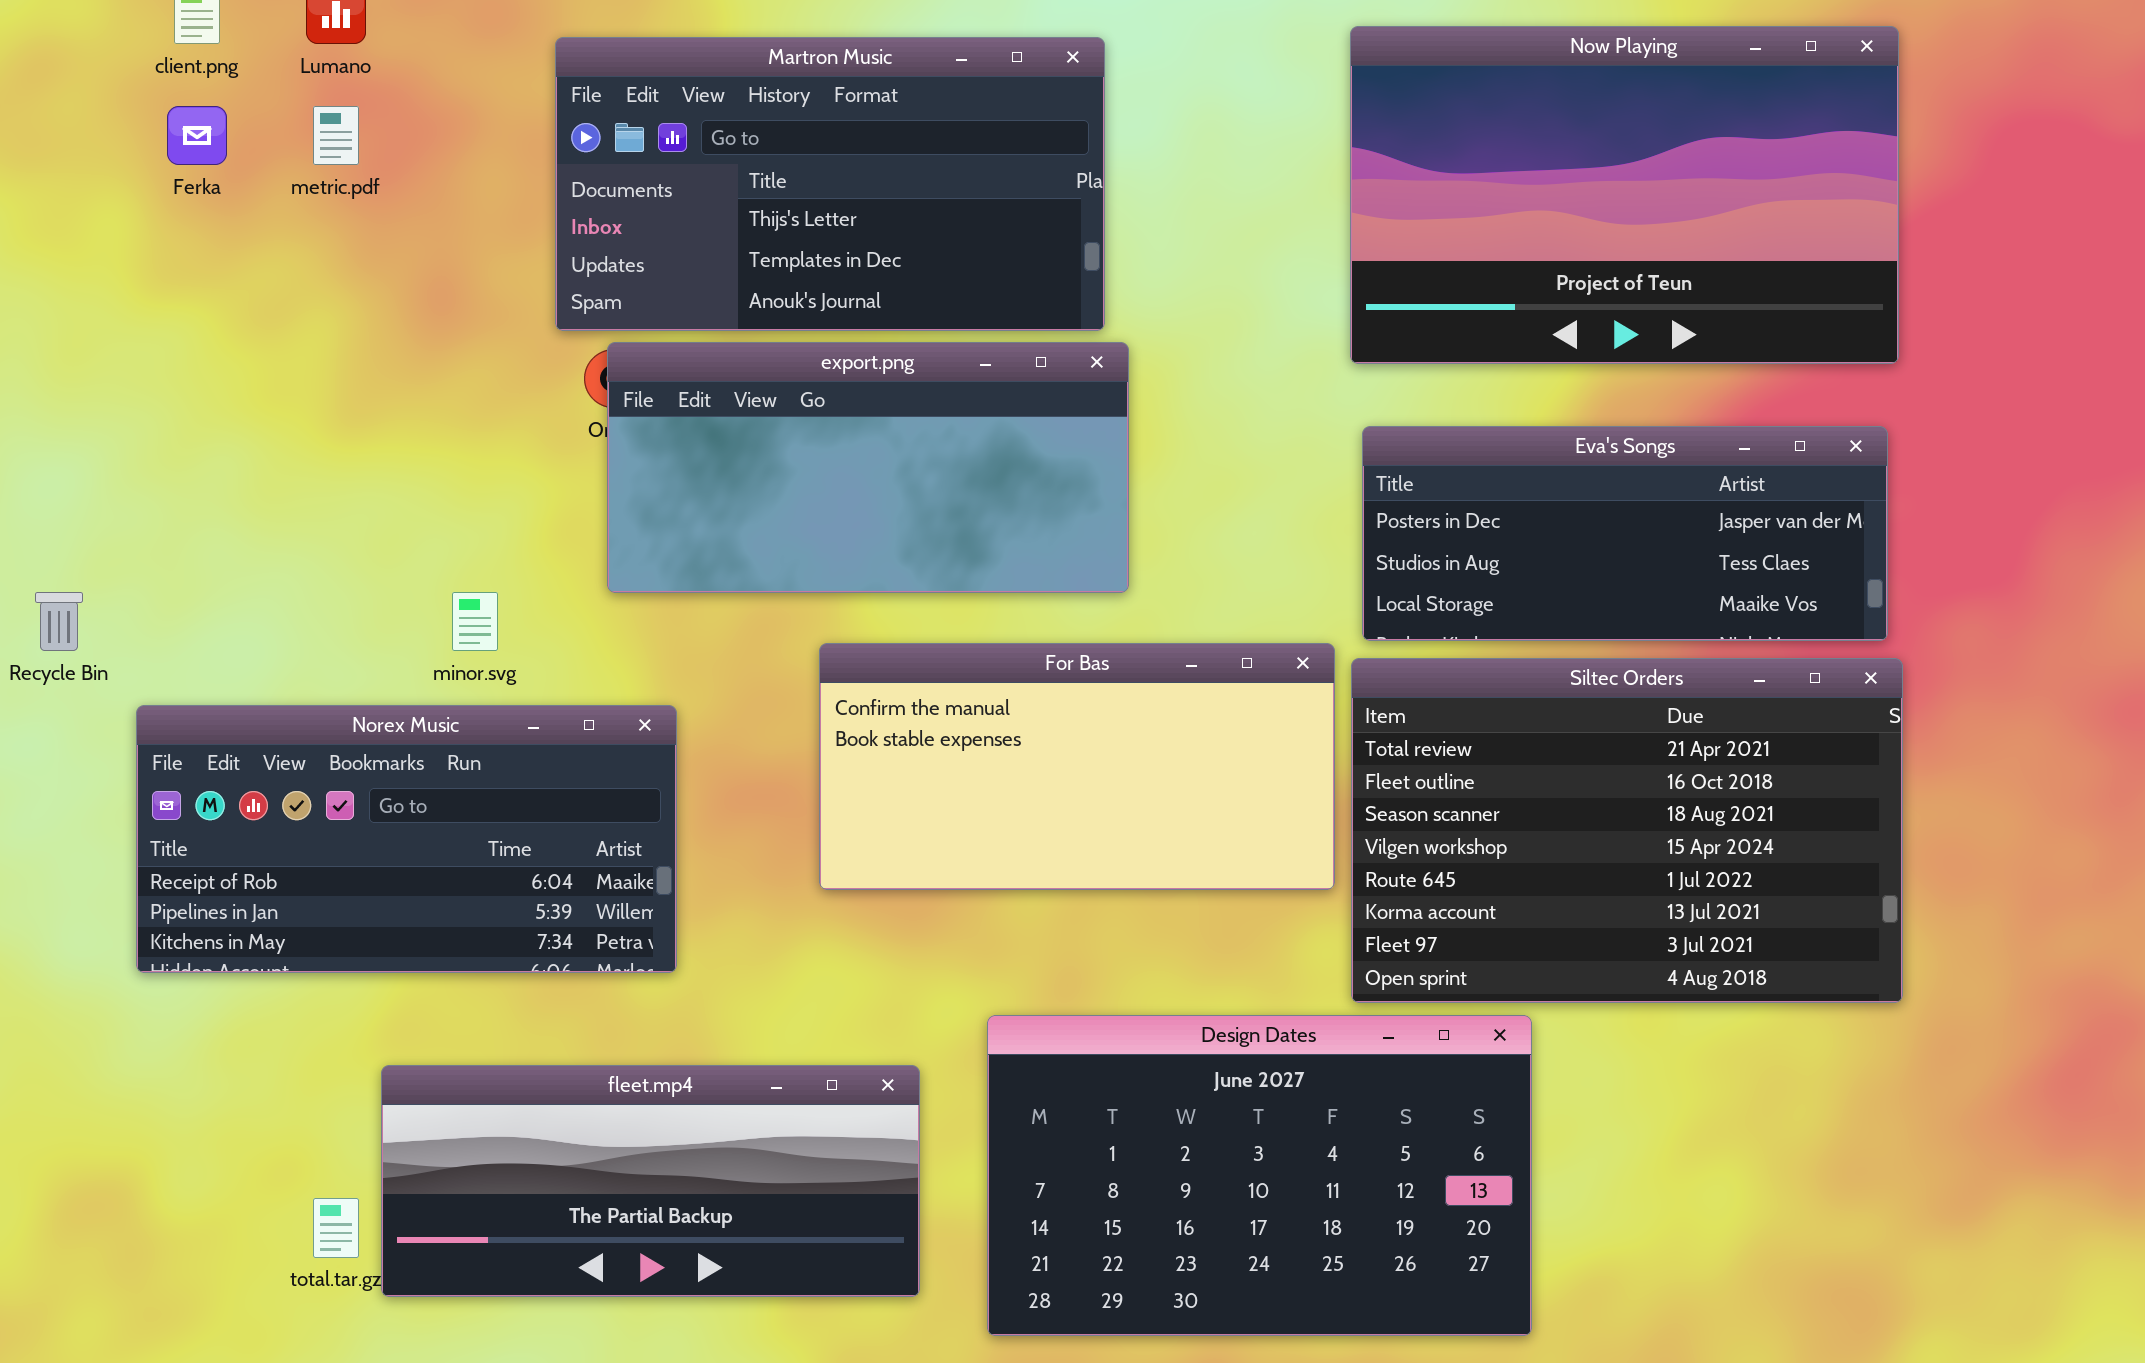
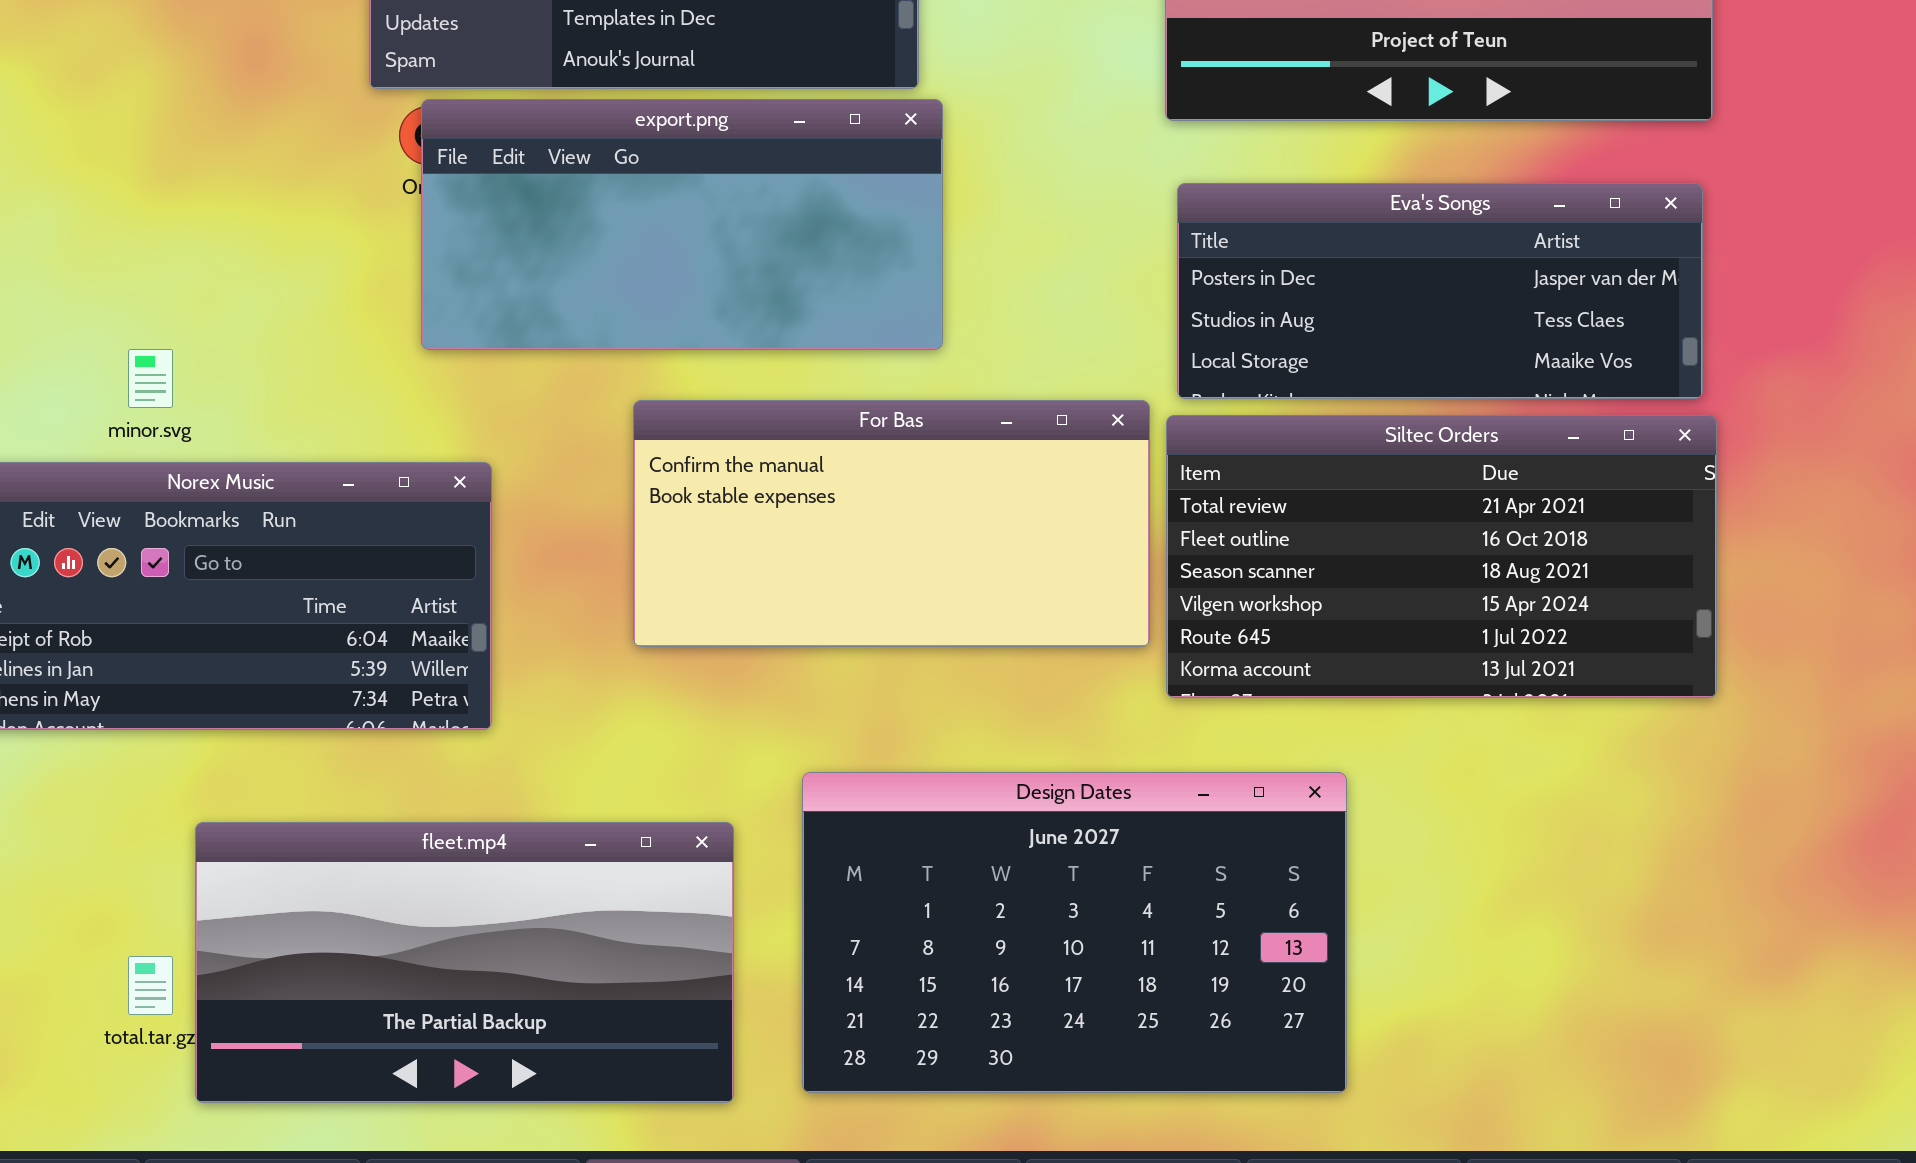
minor.svg: [452,592,498,651] -> [128,349,173,408], moved
Siltec Orders: [1351,658,1903,1003] -> [1166,415,1717,698], resized
fleet.mp4: [381,1065,920,1297] -> [195,822,734,1103], resized

